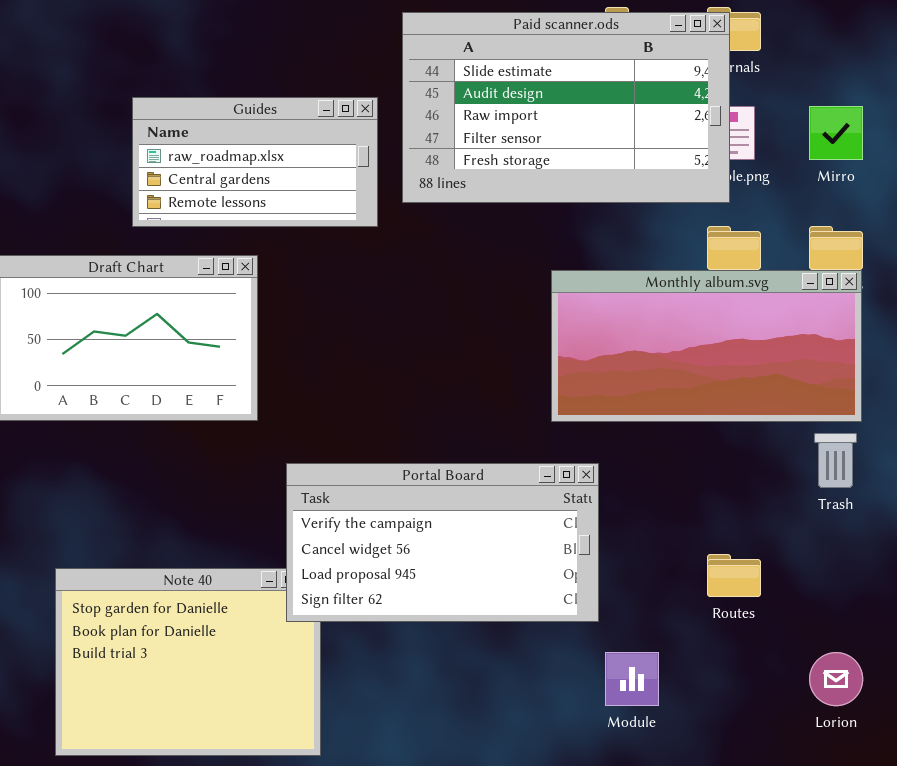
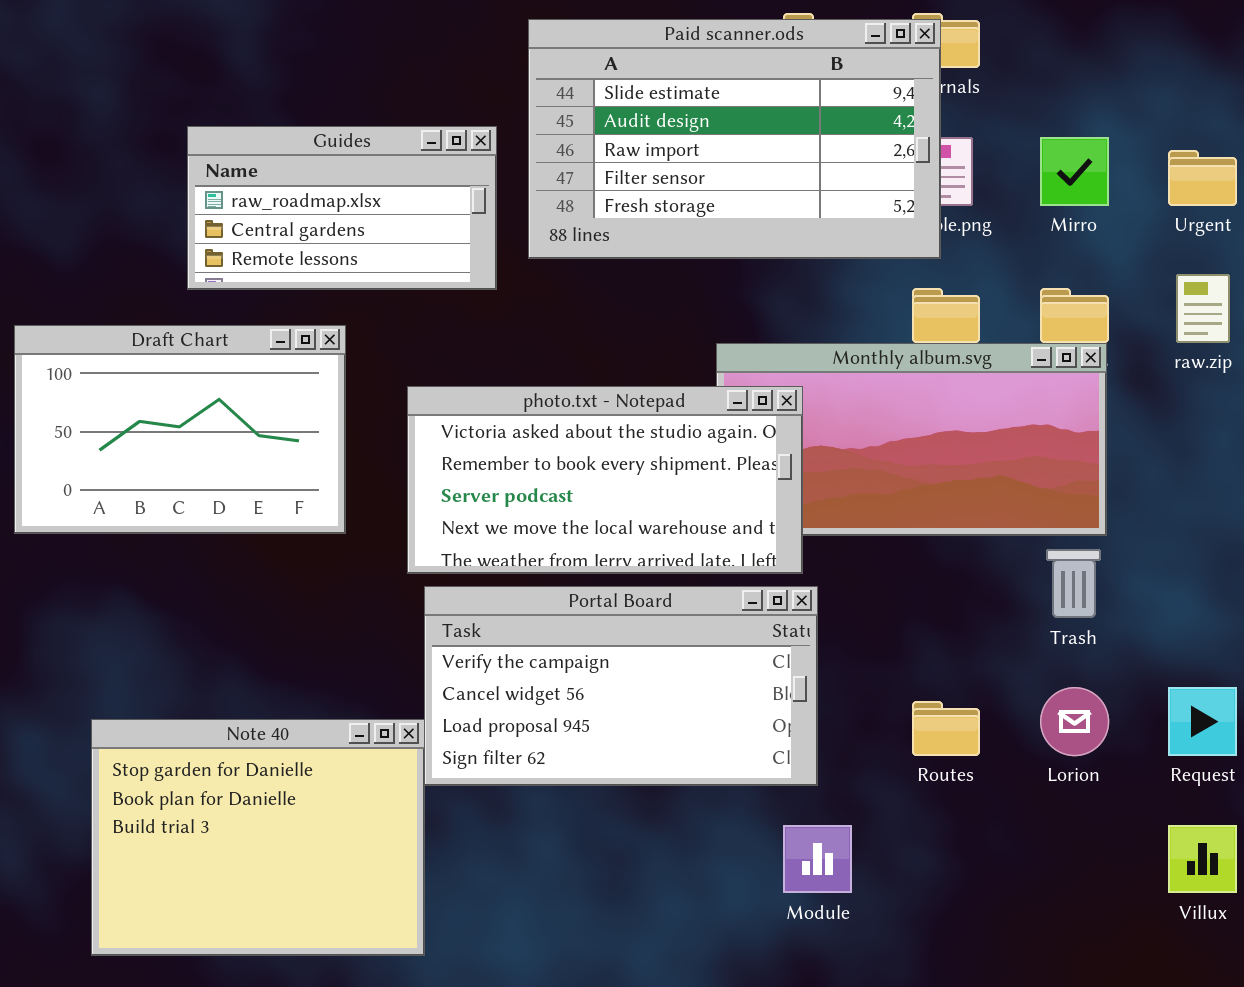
photo.txt - Notepad: none -> [407,386,803,574], opened
Portal Board: [286,463,599,622] -> [424,586,818,786], moved
Lorion: [809,652,863,706] -> [1040,687,1109,756], moved

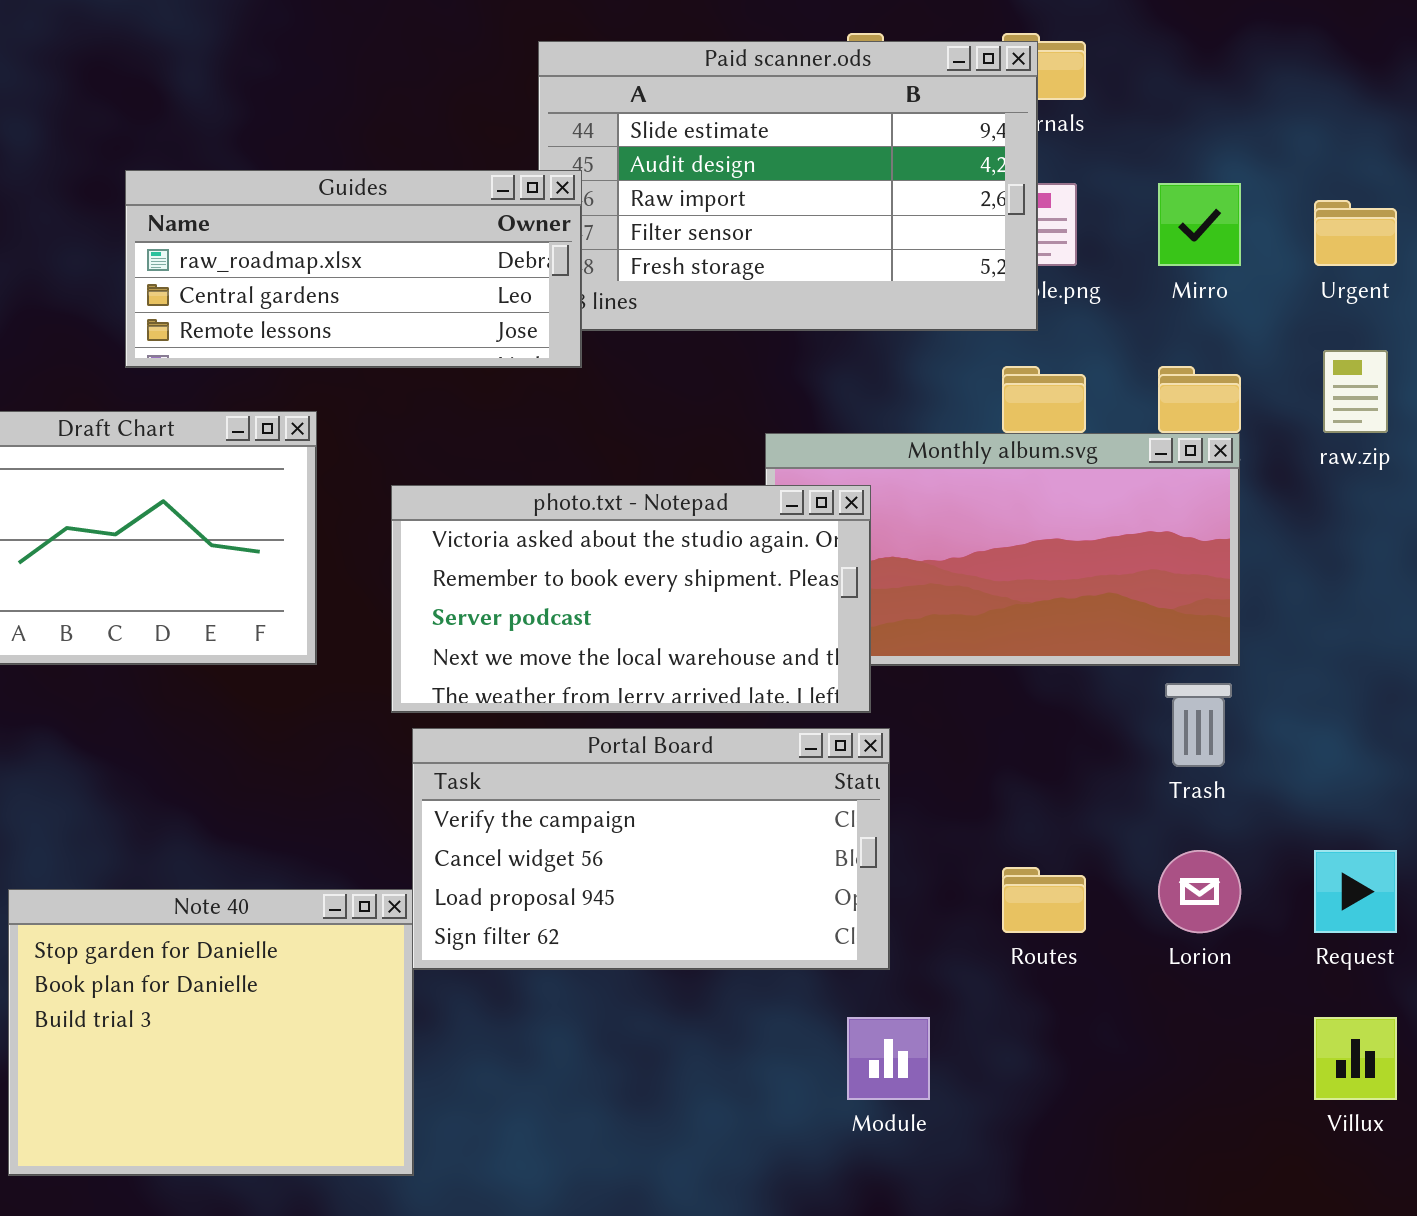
Guides: [187,126,497,290] -> [125,170,582,368], resized

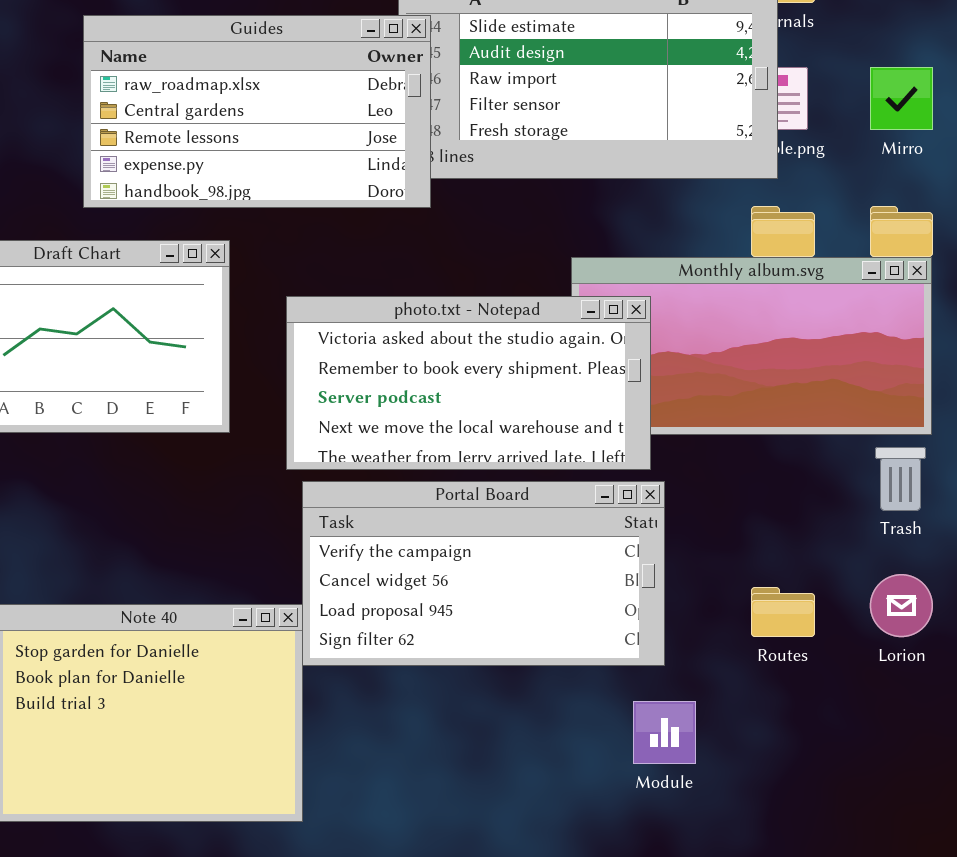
Guides: [125,170,582,368] -> [83,15,431,208], resized

